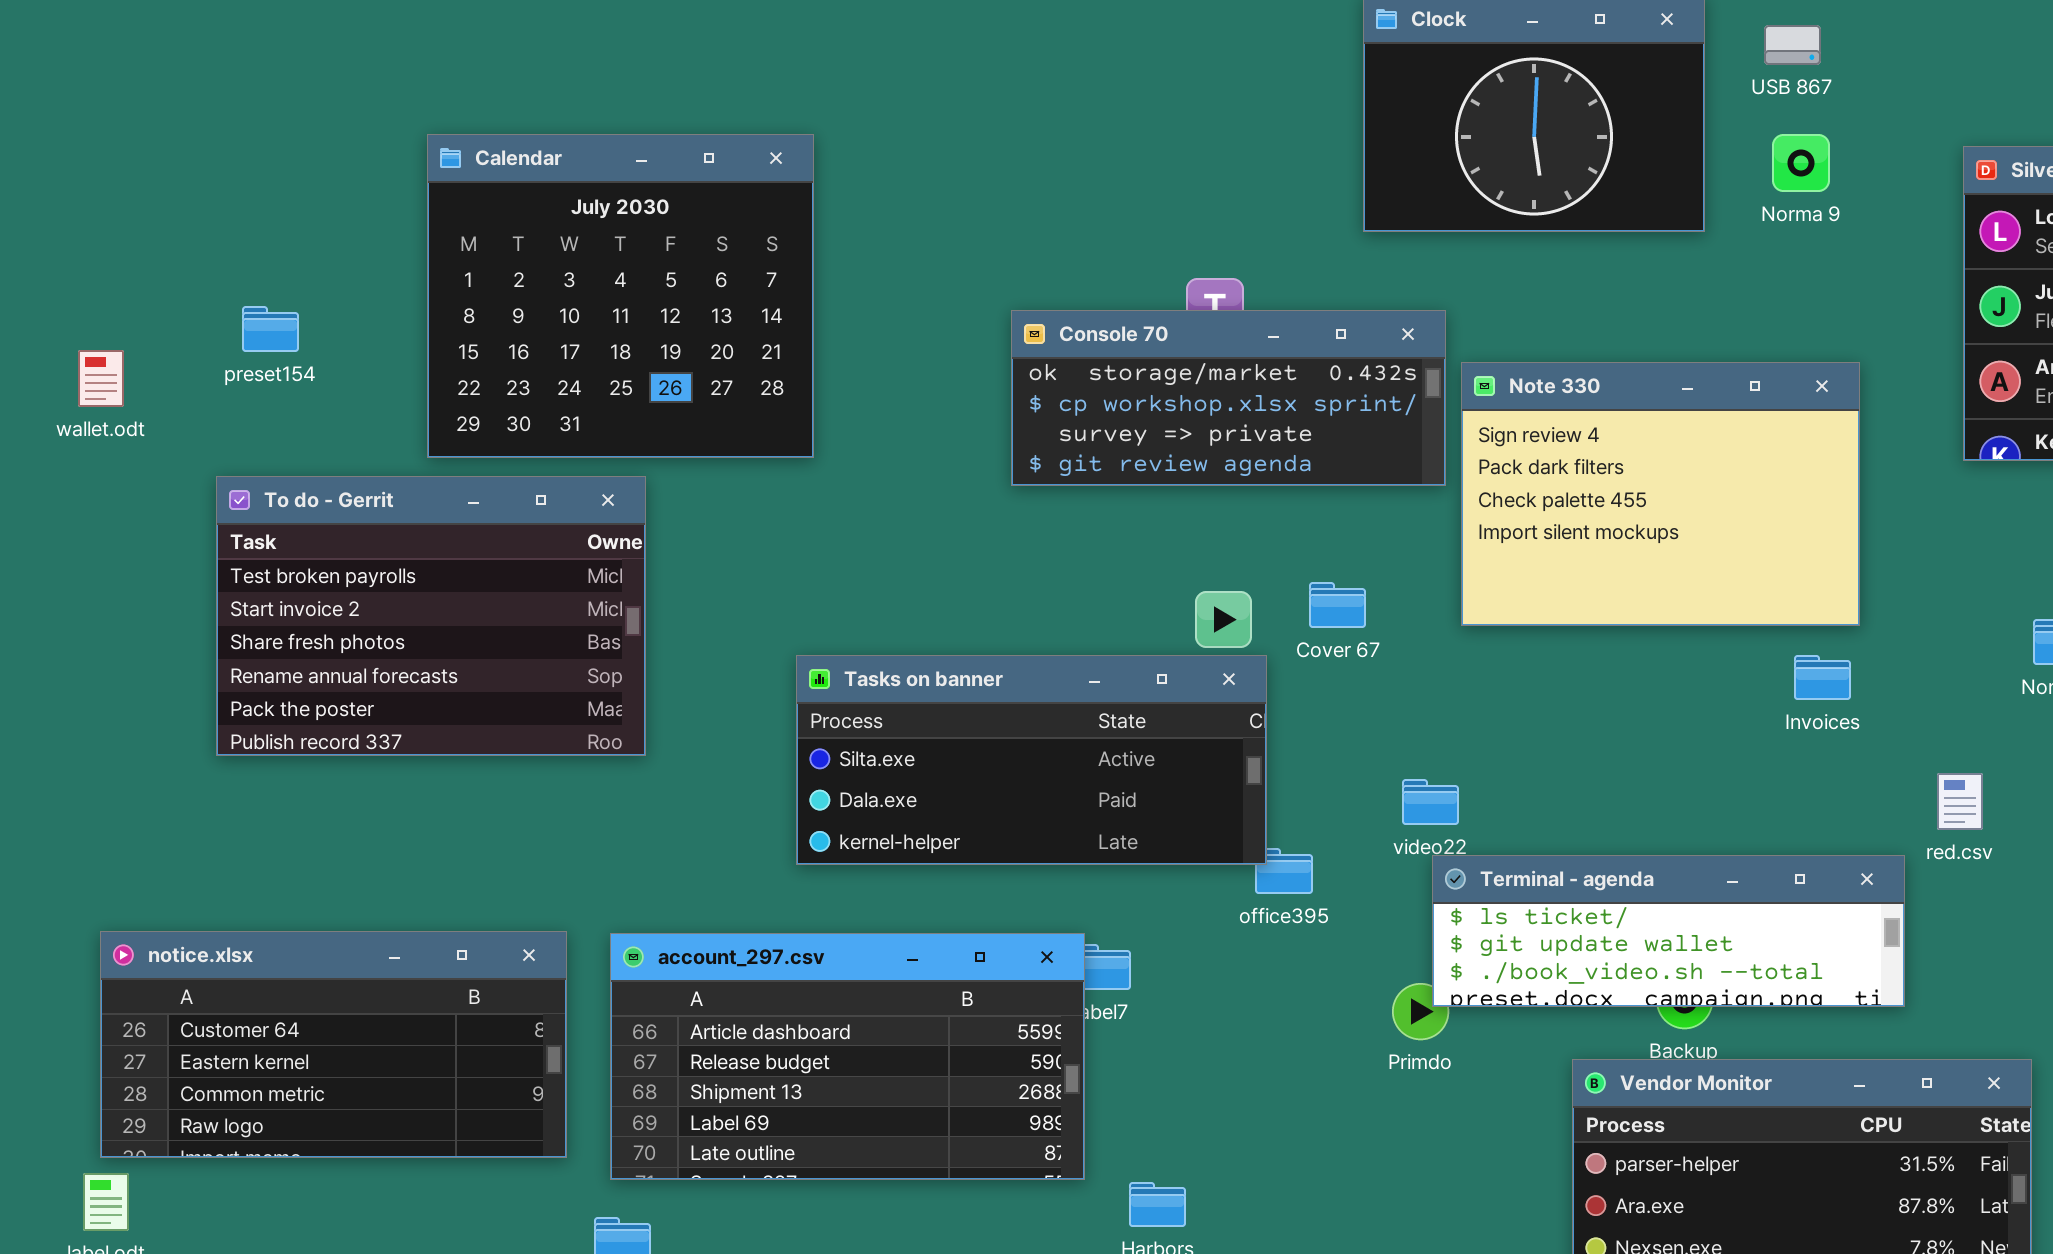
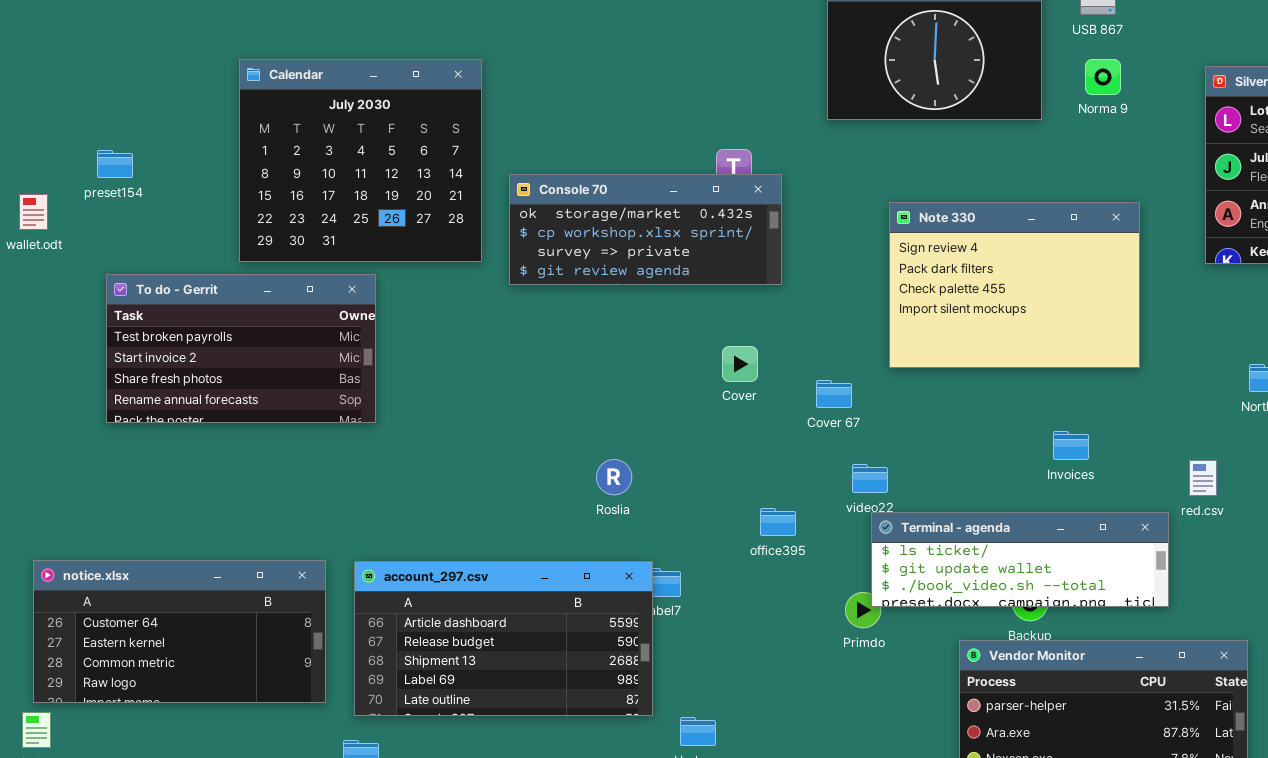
preset154: [242,306,299,352] -> [97,150,133,178], moved
Console 70: [1011,310,1446,486] -> [509,174,782,285], moved
To do - Gerrit: [216,476,646,756] -> [106,274,376,423], resized
Cover 67: [1309,582,1366,628] -> [816,380,852,408], moved
Tasks on banner: [796,655,1267,865] -> none, closed
Invoices: [1794,655,1851,700] -> [1053,431,1089,460], moved

